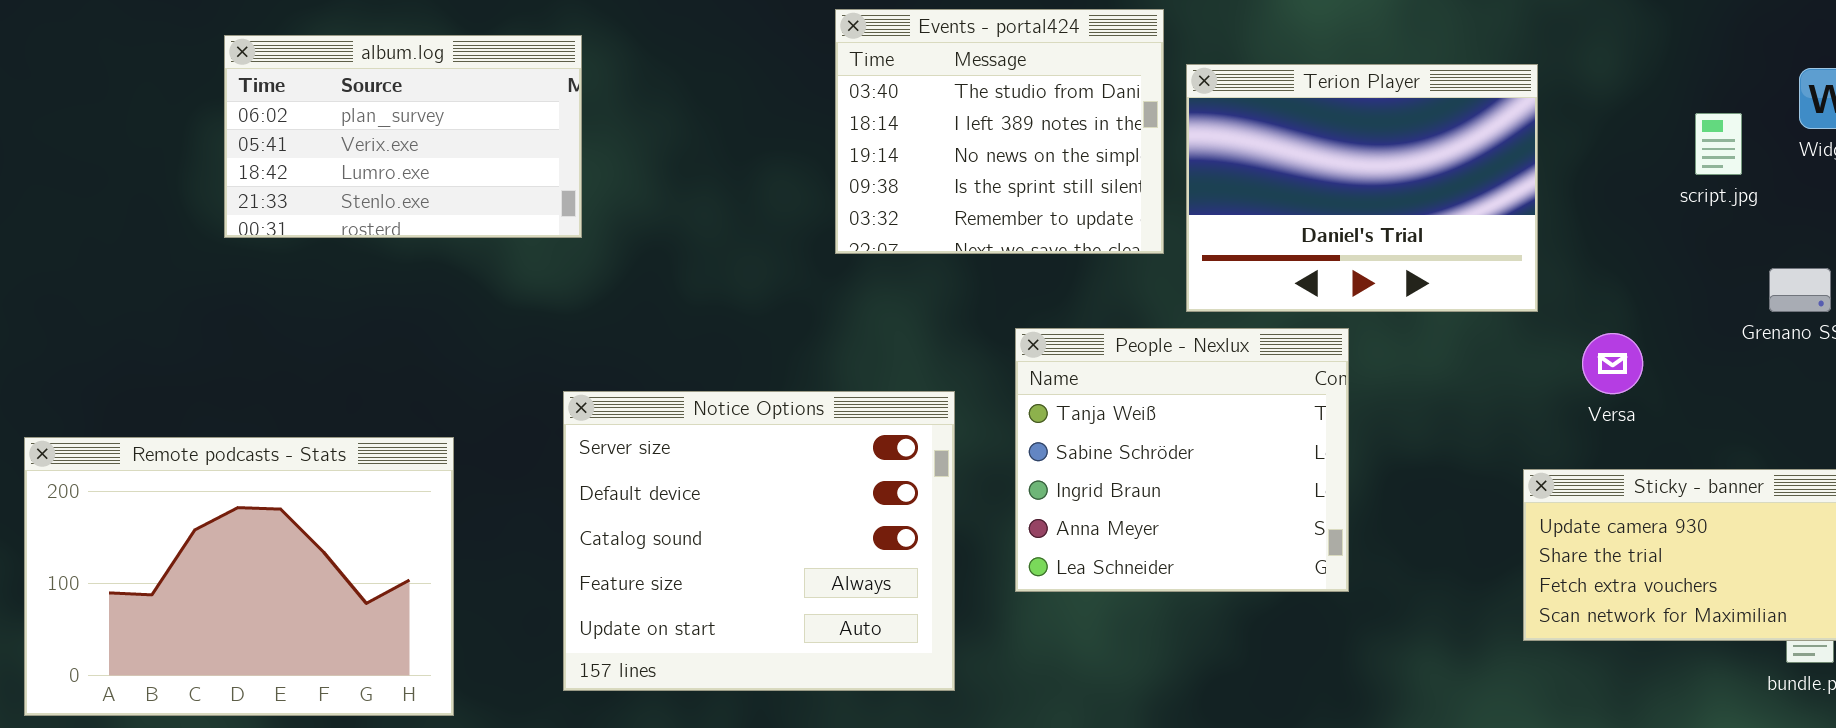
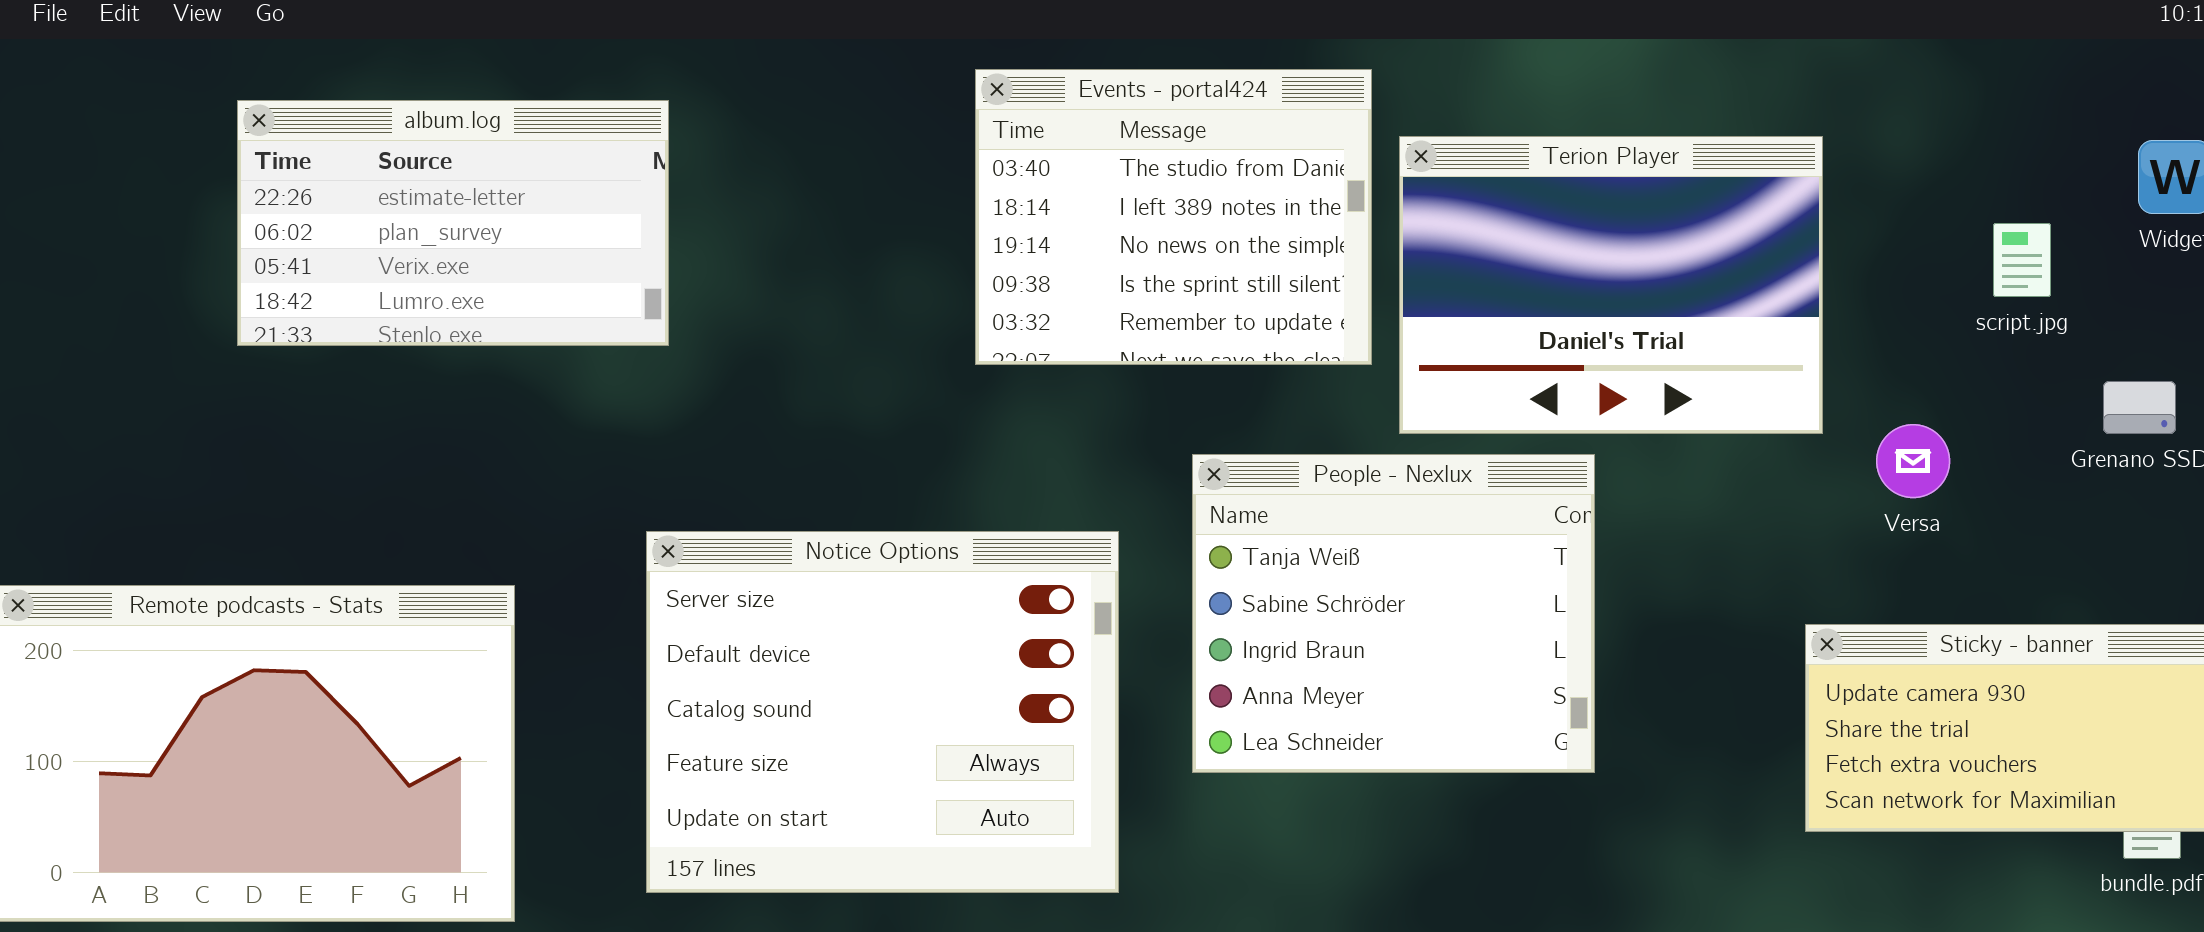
album.log: [224,35,582,238] -> [237,100,669,346], scrolled up 1 row
script.jpg: [1695,113,1742,175] -> [1993,223,2051,297], moved
Versa: [1582,333,1643,394] -> [1876,424,1950,498], moved

